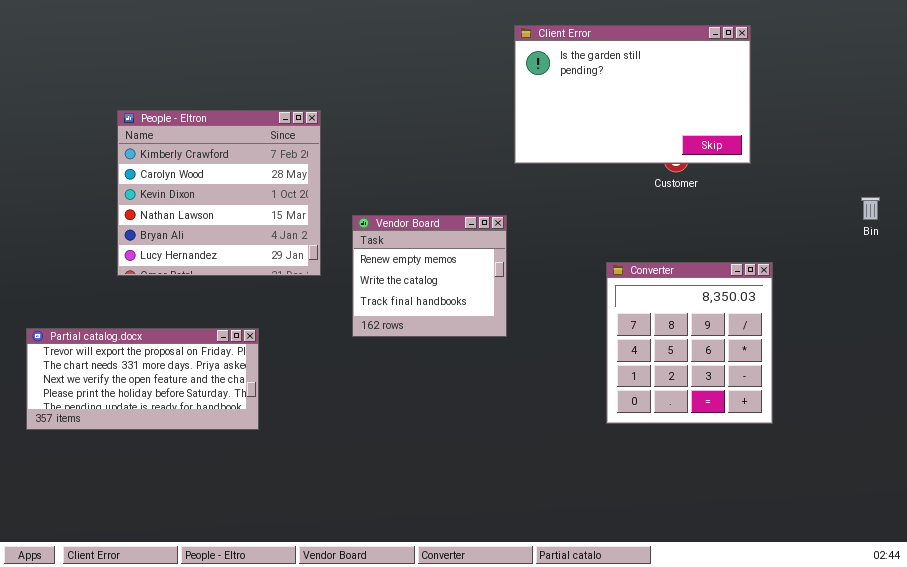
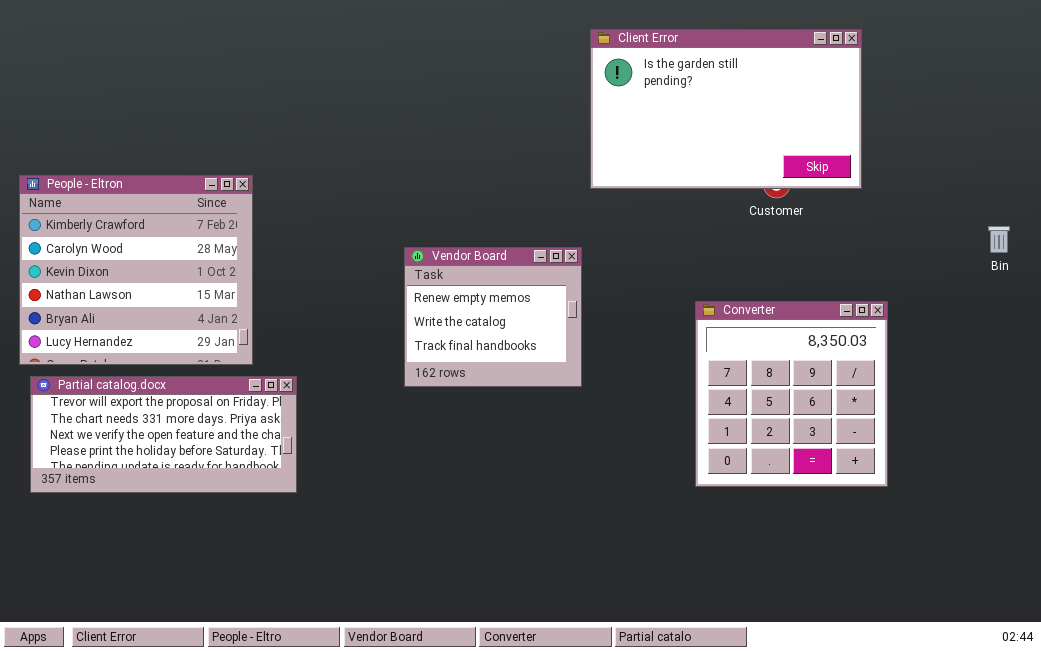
People - Eltron: [117,110,321,276] -> [19,175,253,365], moved

